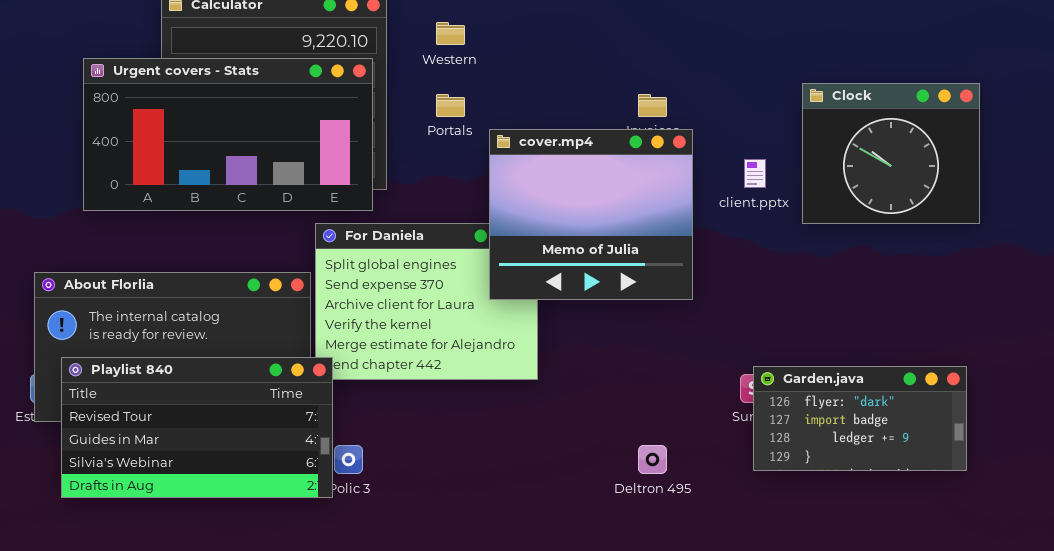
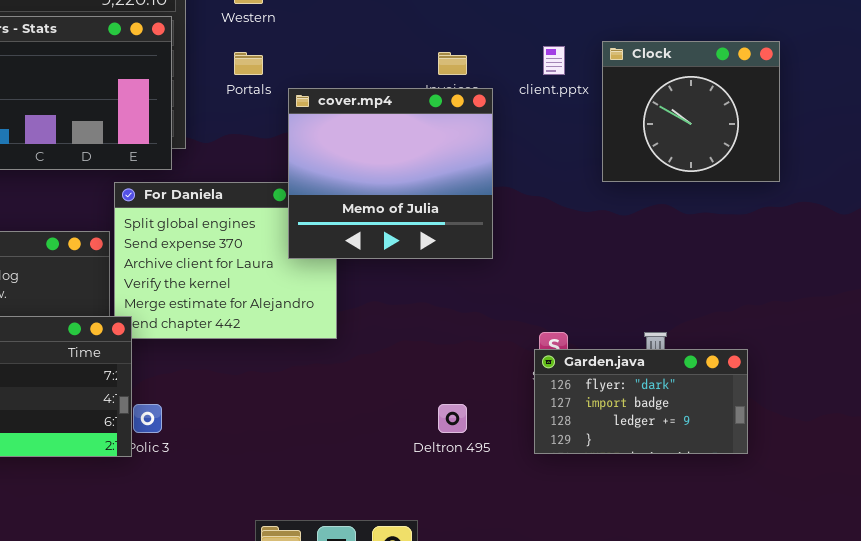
client.pptx: [744,159,766,188] -> [543,46,565,75], moved
Garden.java: [753,366,967,471] -> [534,349,748,454], moved

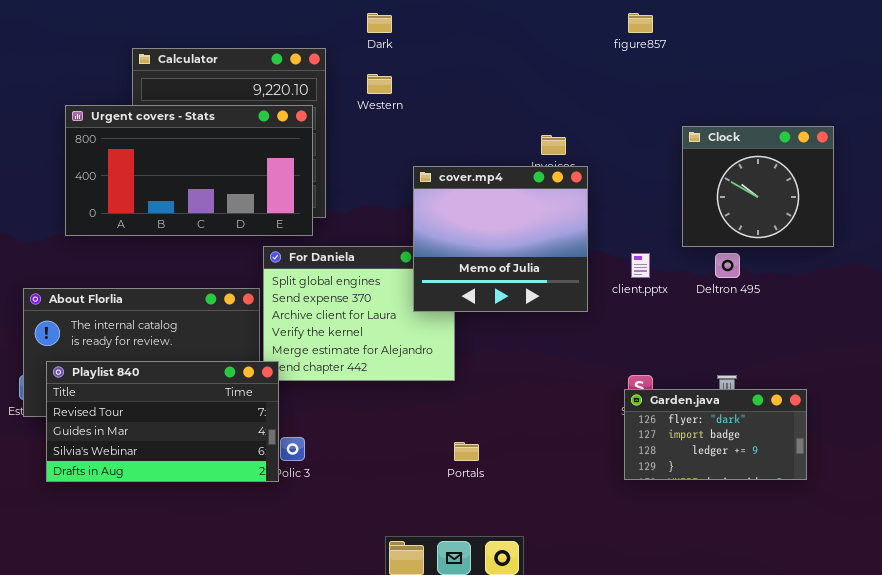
client.pptx: [543,46,565,75] -> [631,253,650,278], moved
Portals: [234,52,263,75] -> [454,442,479,461], moved
Deltron 495: [438,404,467,433] -> [715,253,740,278], moved

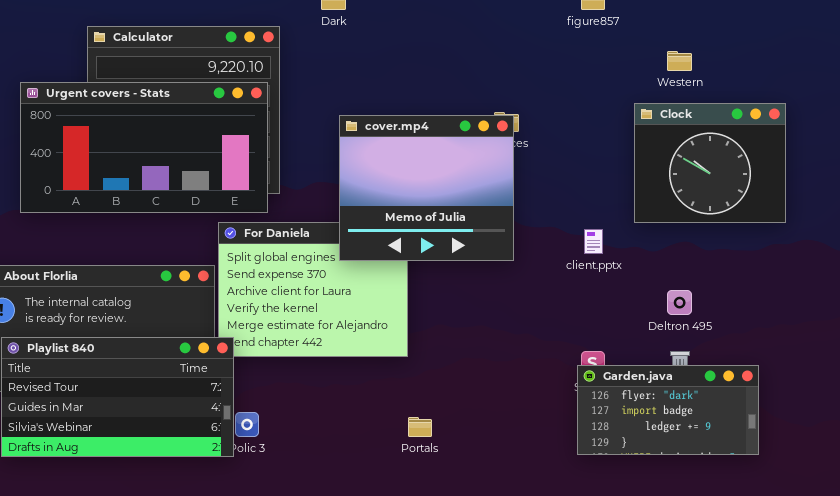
Western: [367,74,392,94] -> [667,51,692,71], moved
cover.mp4: [413,166,588,312] -> [339,115,514,261], moved
Deltron 495: [715,253,740,278] -> [667,290,692,315], moved

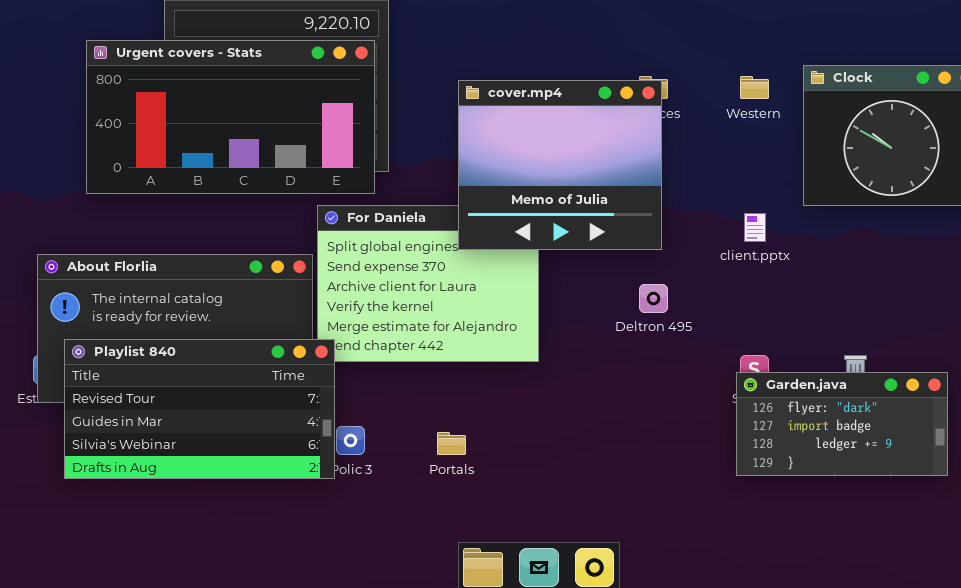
Western: [667,51,692,71] -> [740,76,769,99], moved
Deltron 495: [667,290,692,315] -> [639,284,668,313], moved
Portals: [408,417,432,437] -> [437,432,466,455], moved

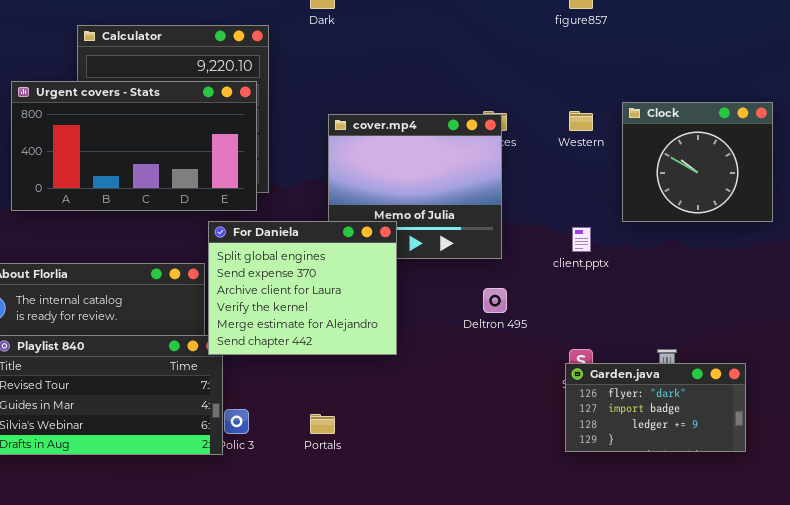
For Daniela: [317,205,539,362] -> [208,221,397,355], raised

